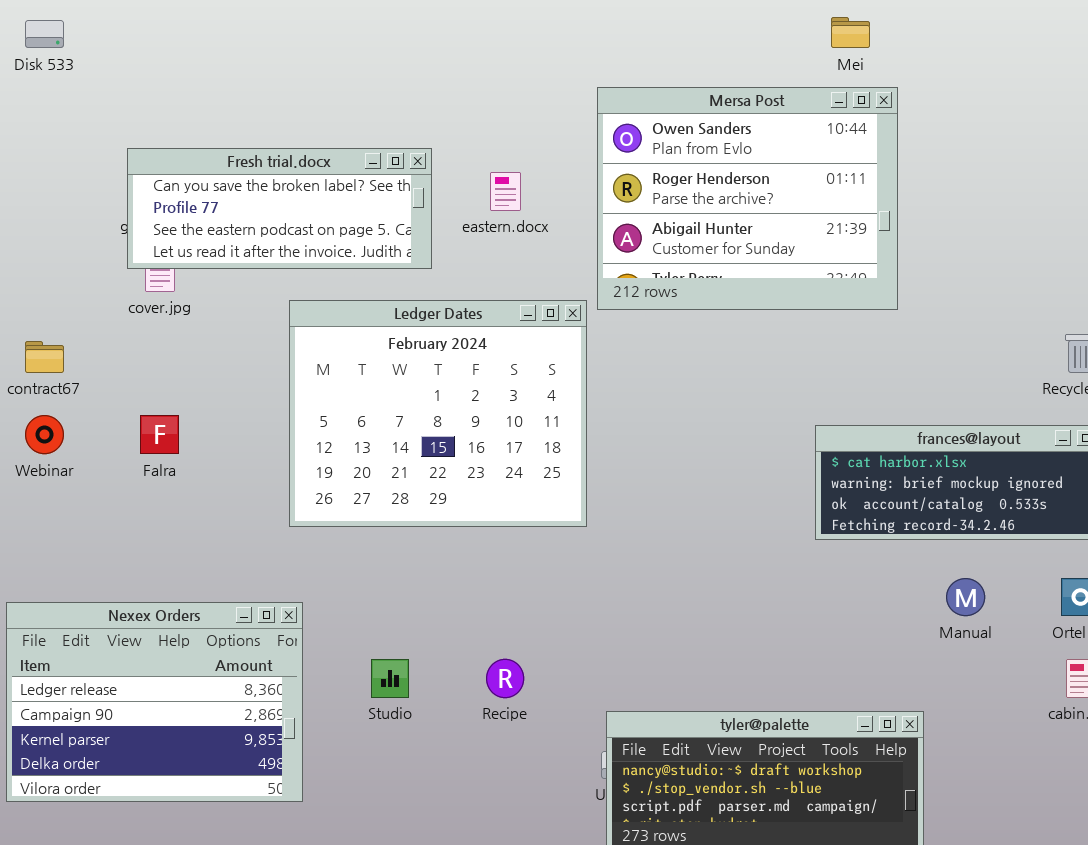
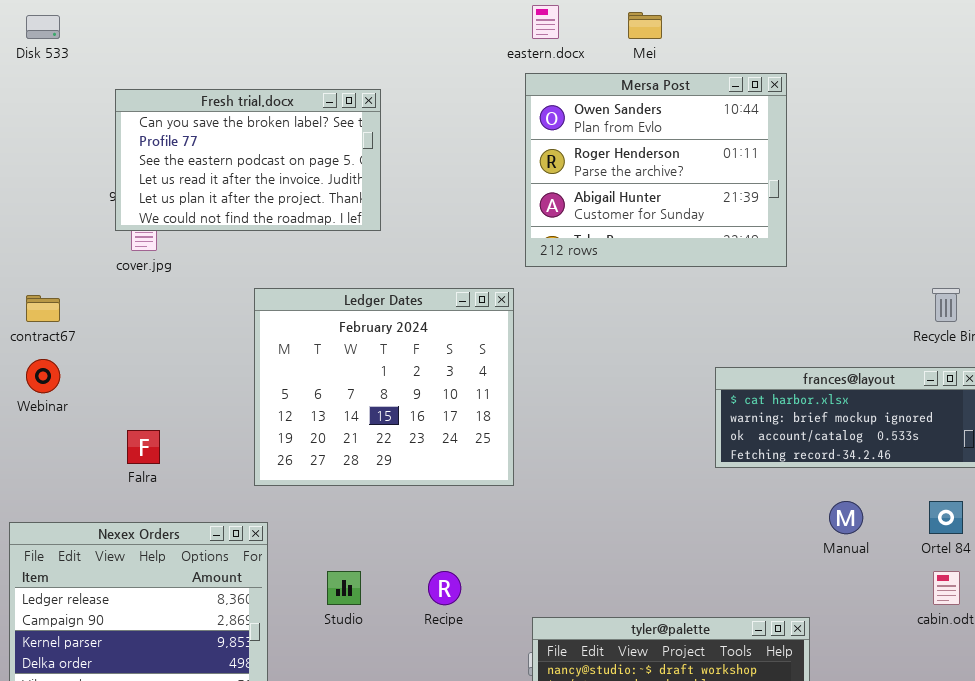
Mei: [831,17,870,48] -> [628,12,662,39], moved
Fresh trial.docx: [127,148,432,269] -> [115,89,381,231], resized
eastern.docx: [490,172,521,211] -> [532,5,559,39], moved
Ledger Dates: [289,300,587,527] -> [254,288,514,486], moved
Falra: [140,415,179,454] -> [127,430,160,464], moved

